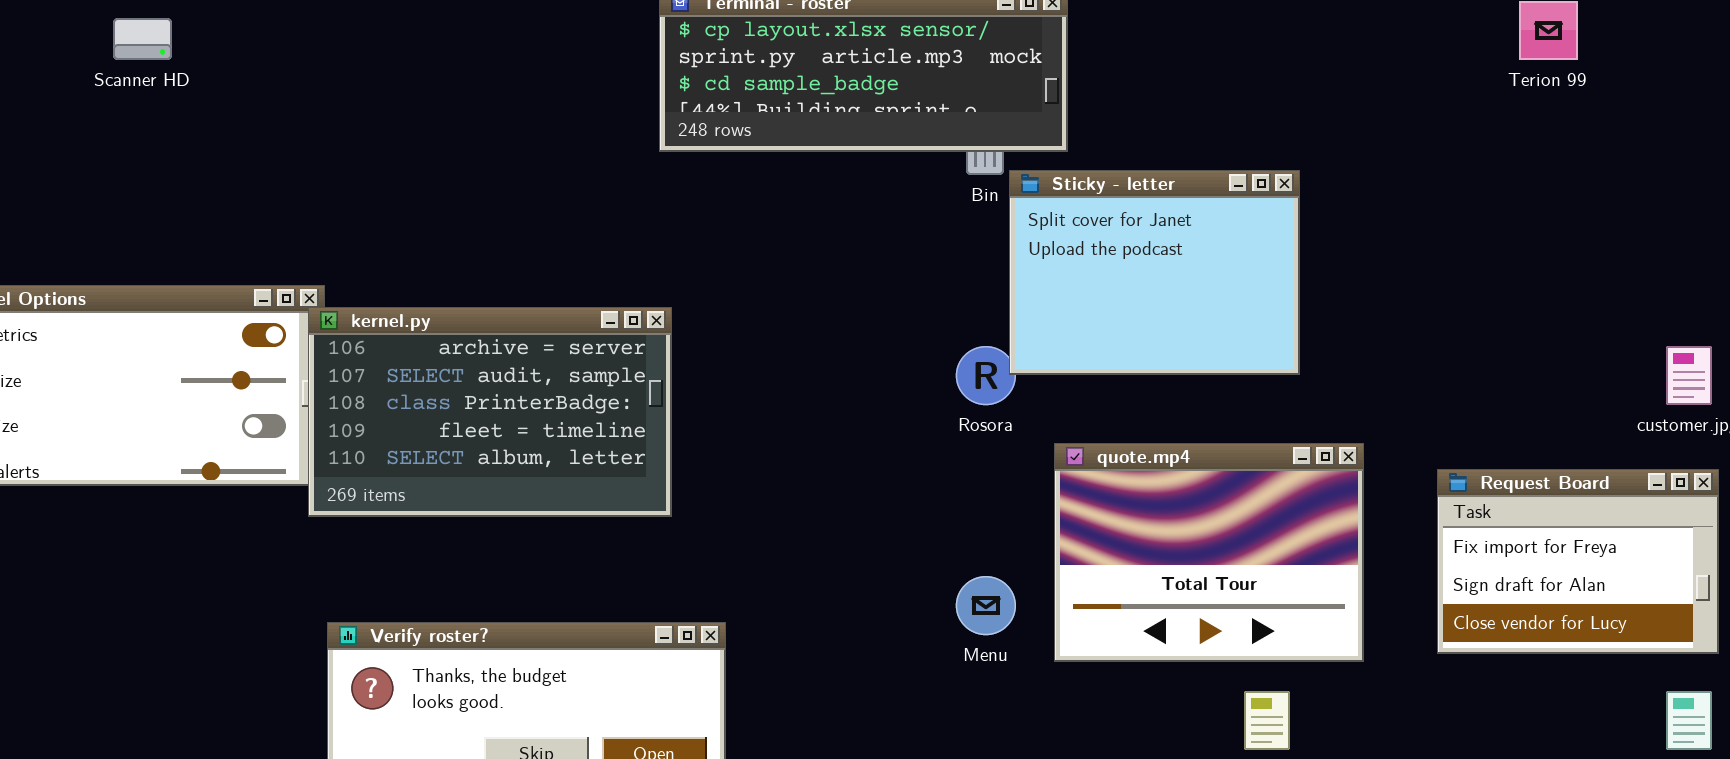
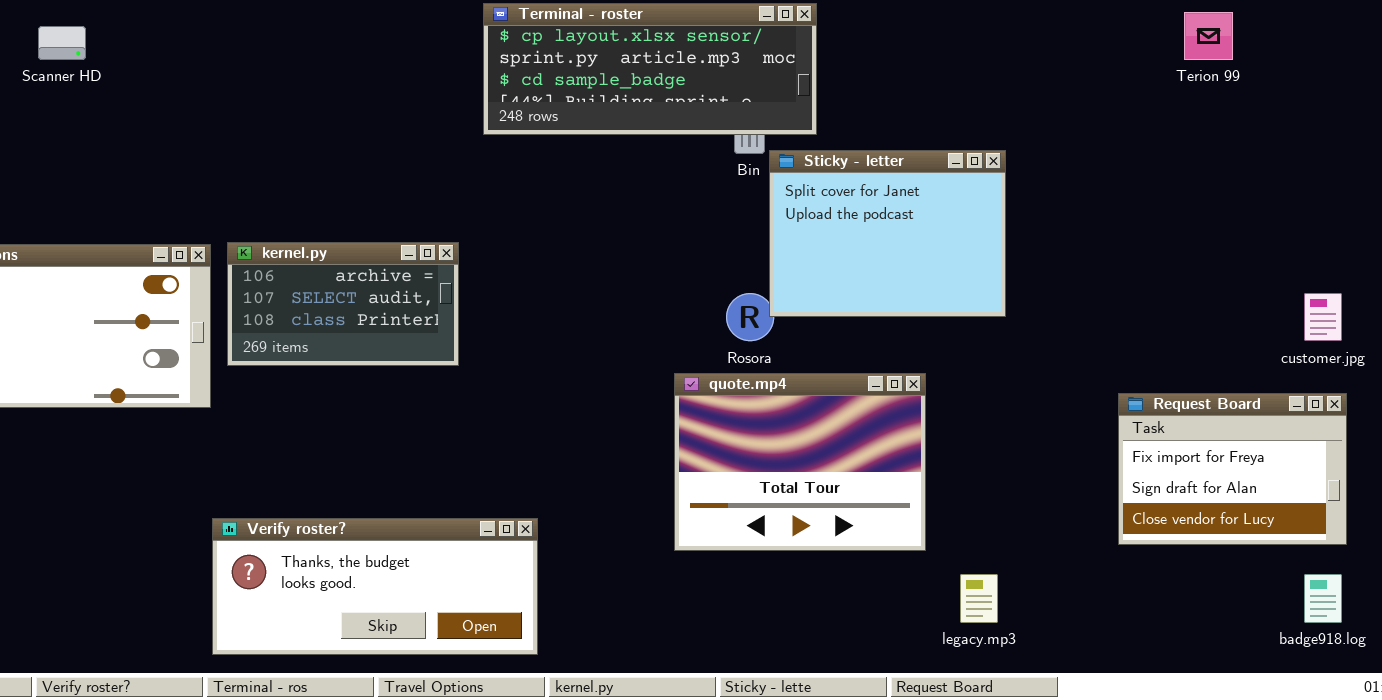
kernel.py: [308,307,672,517] -> [227,242,459,366], moved, resized
quote.mp4: [1054,443,1364,662] -> [674,373,926,551], moved

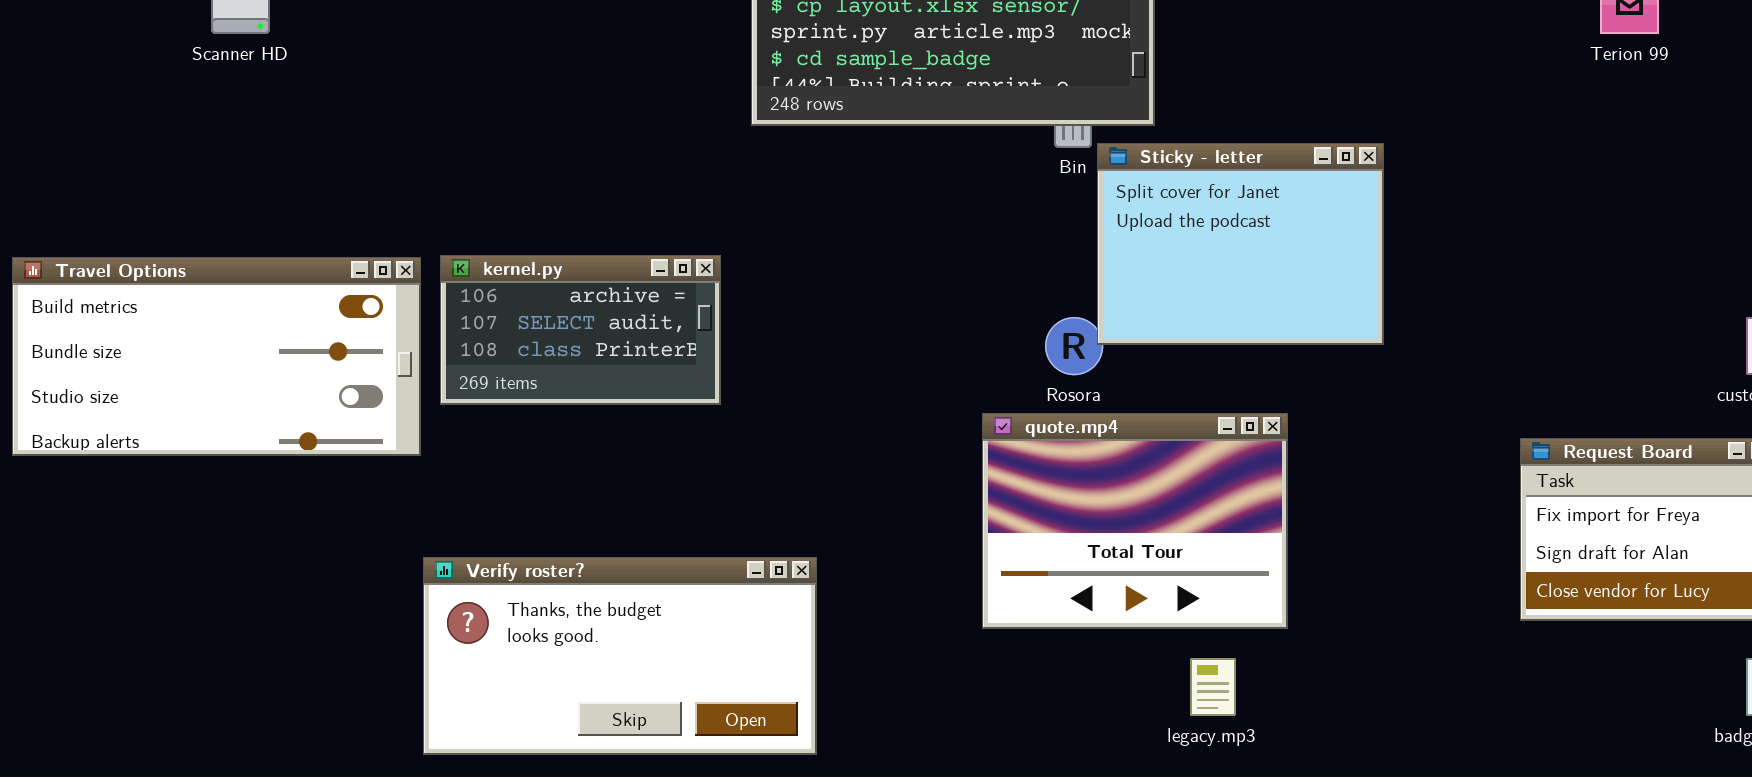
Verify roster?: [212,518,538,655] -> [423,557,817,755], resized
legacy.mp3: [960,574,998,623] -> [1190,658,1236,716], moved

